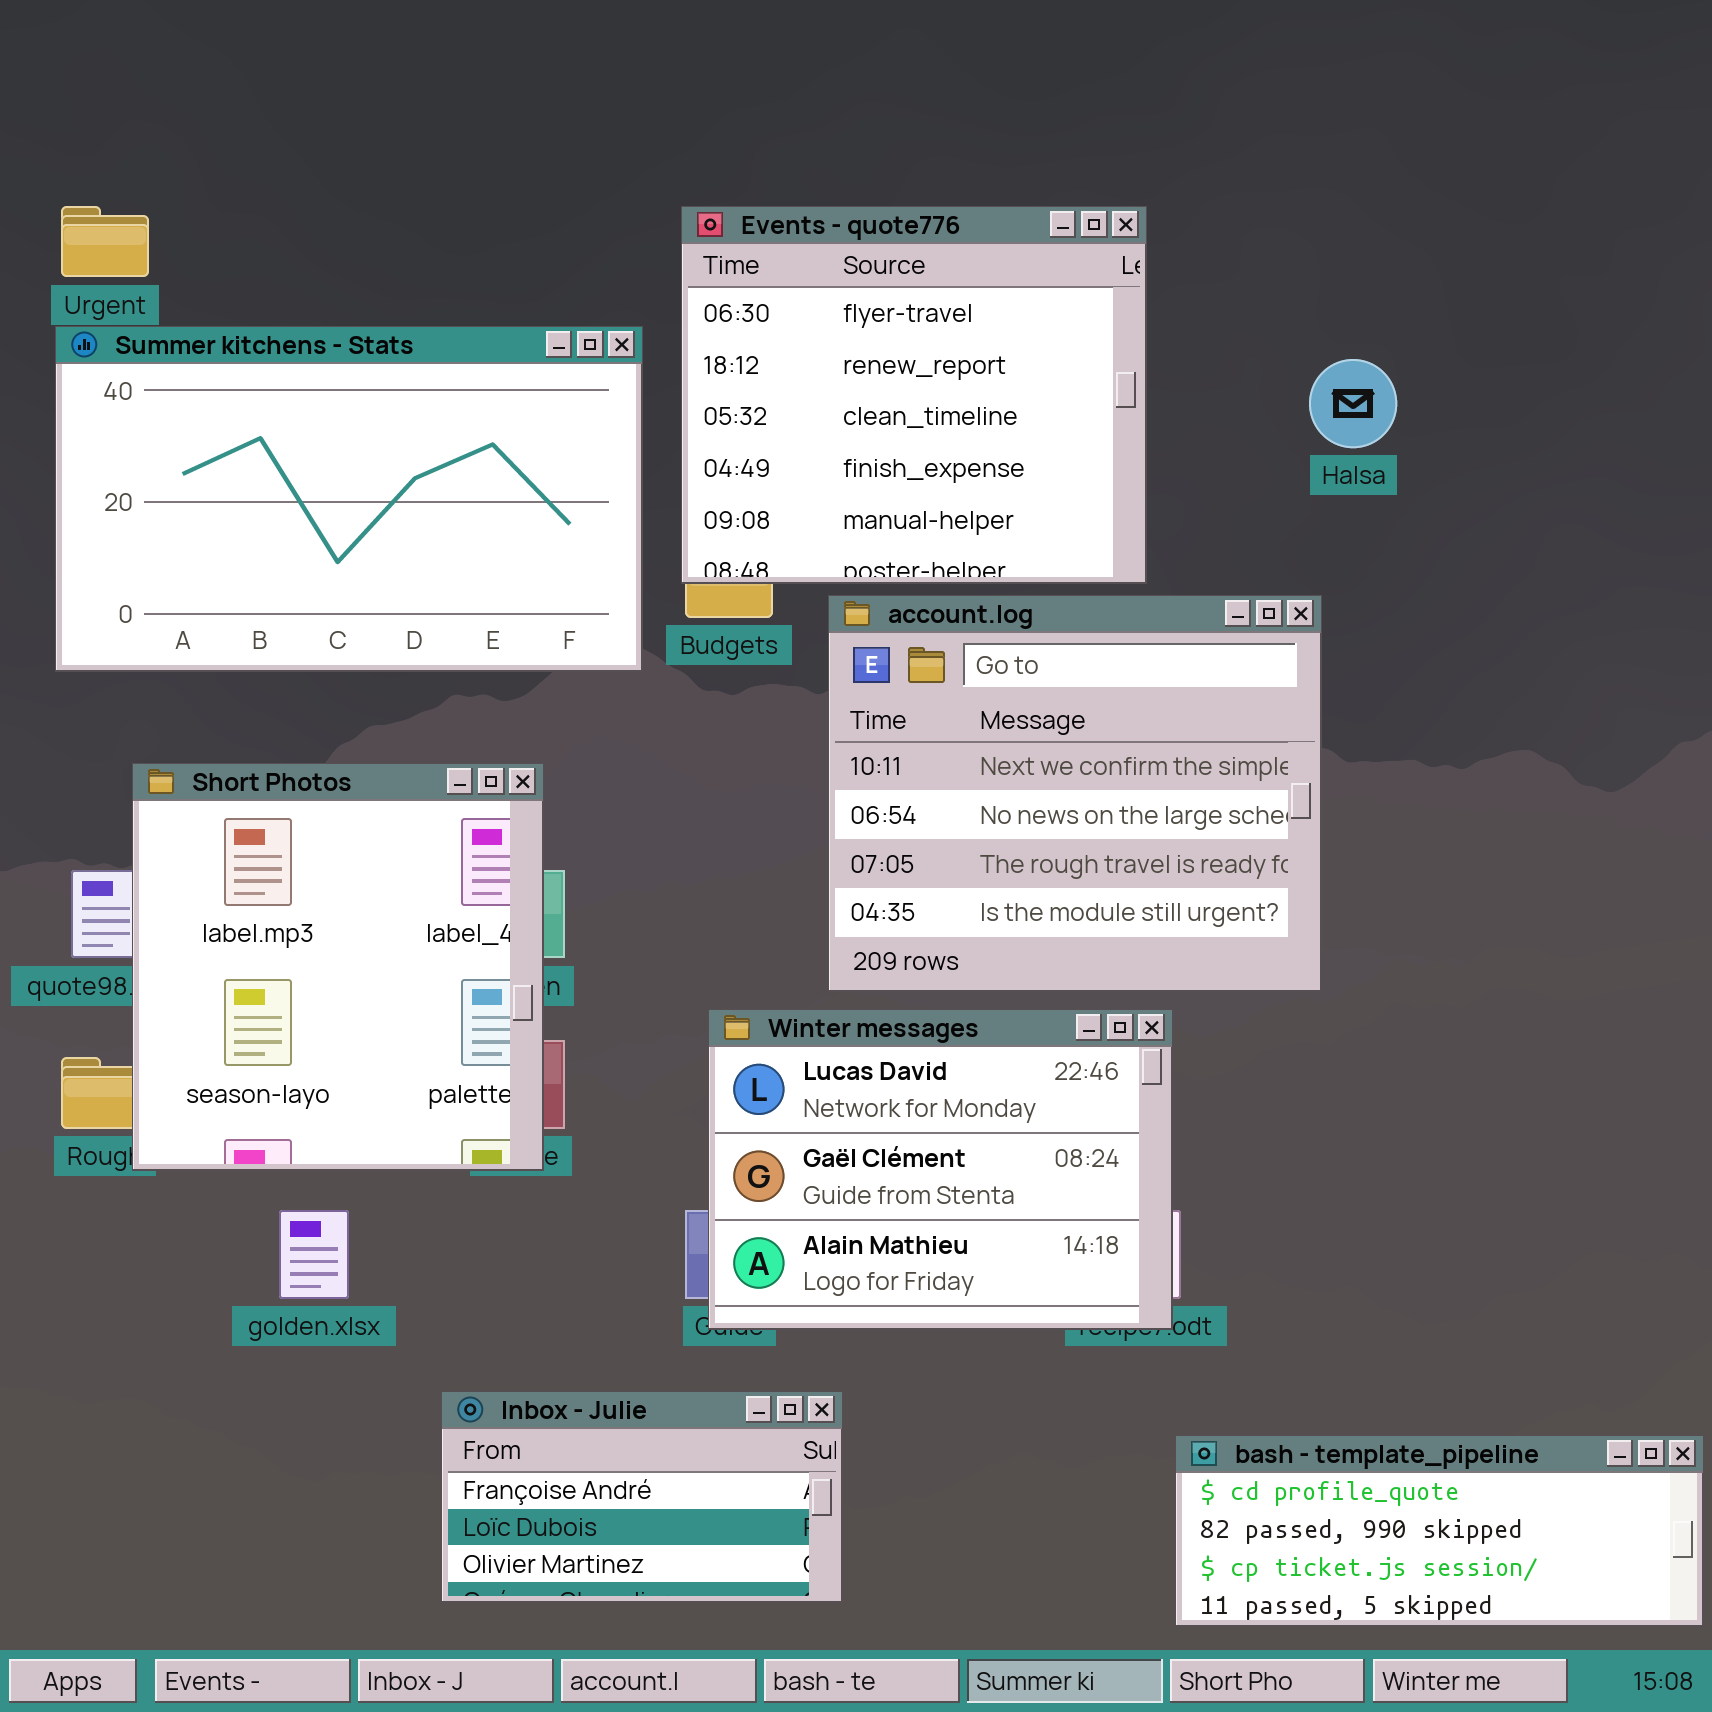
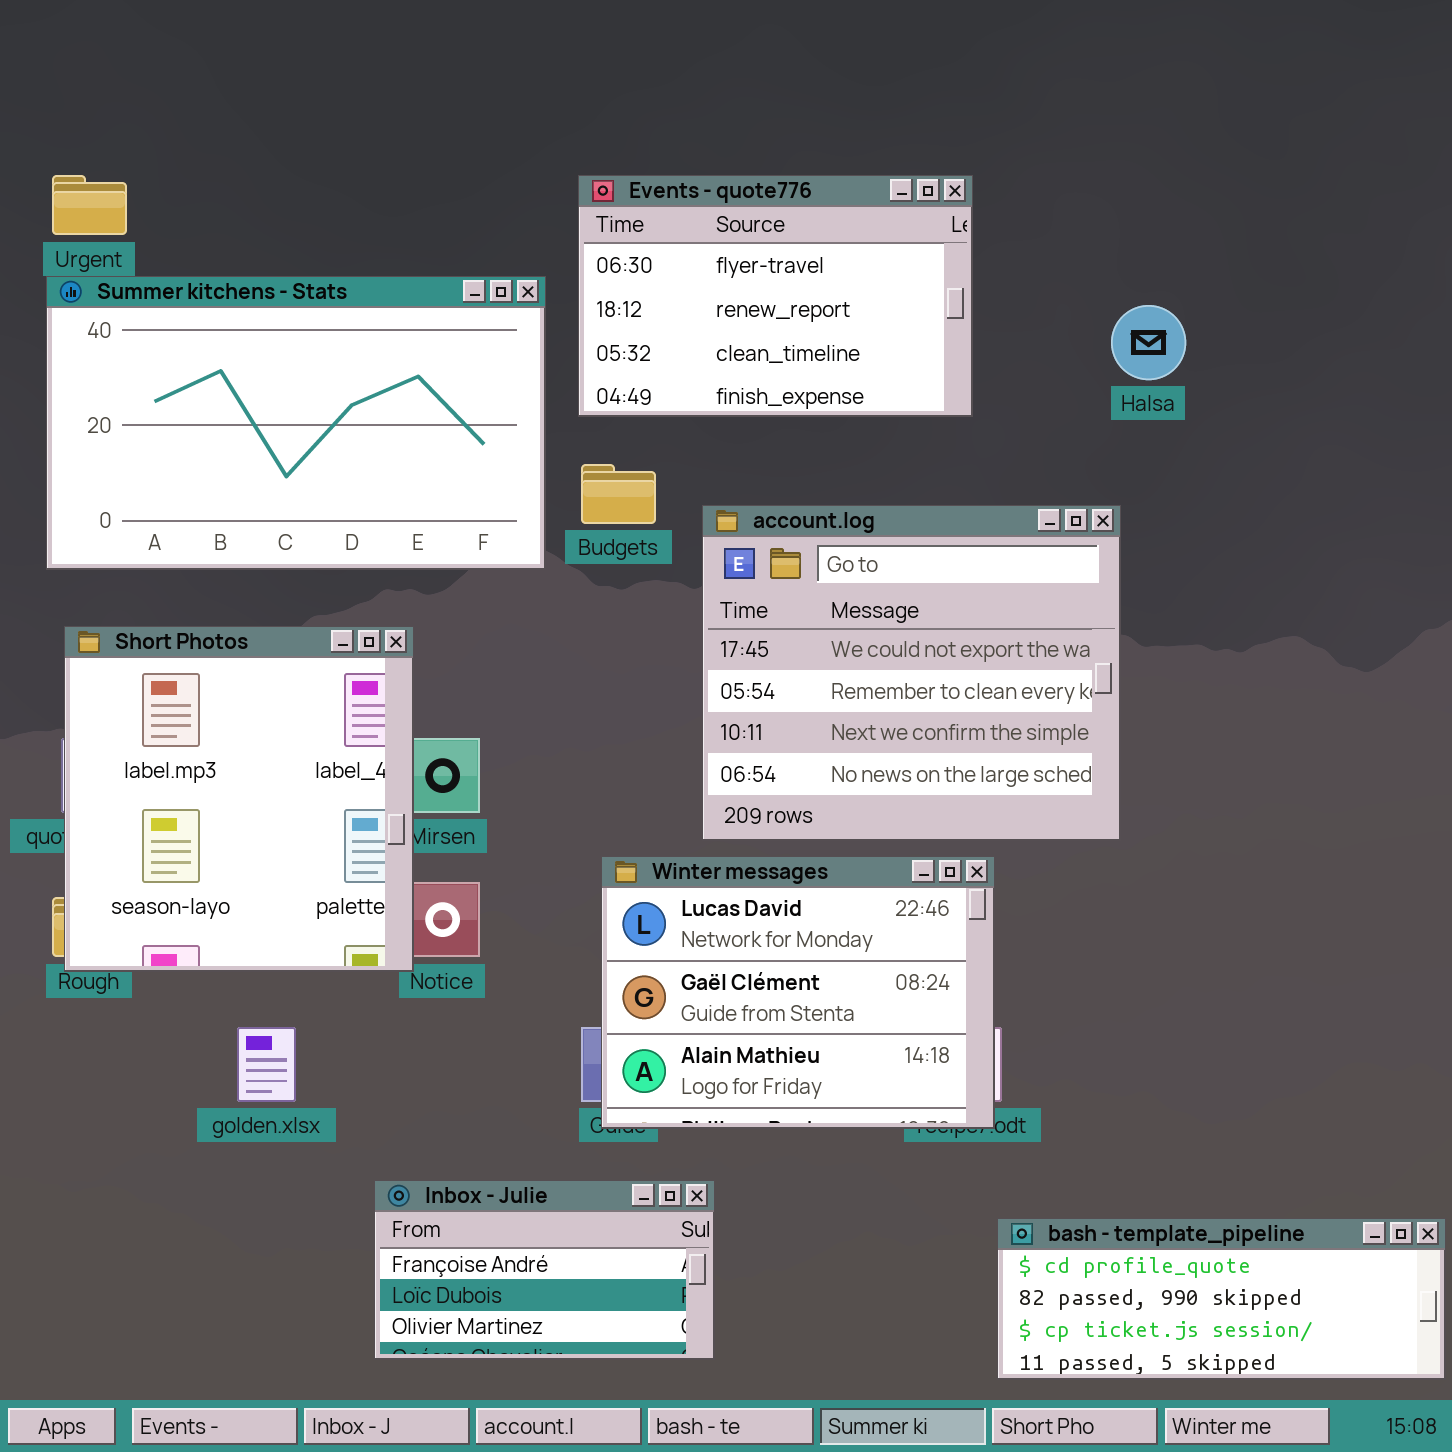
Events - quote776: [681,206,1147,584] -> [578,175,973,417], resized
account.log: [828,595,1322,992] -> [702,505,1121,841], scrolled up 2 rows
Short Photos: [132,763,544,1171] -> [64,626,414,972], moved

